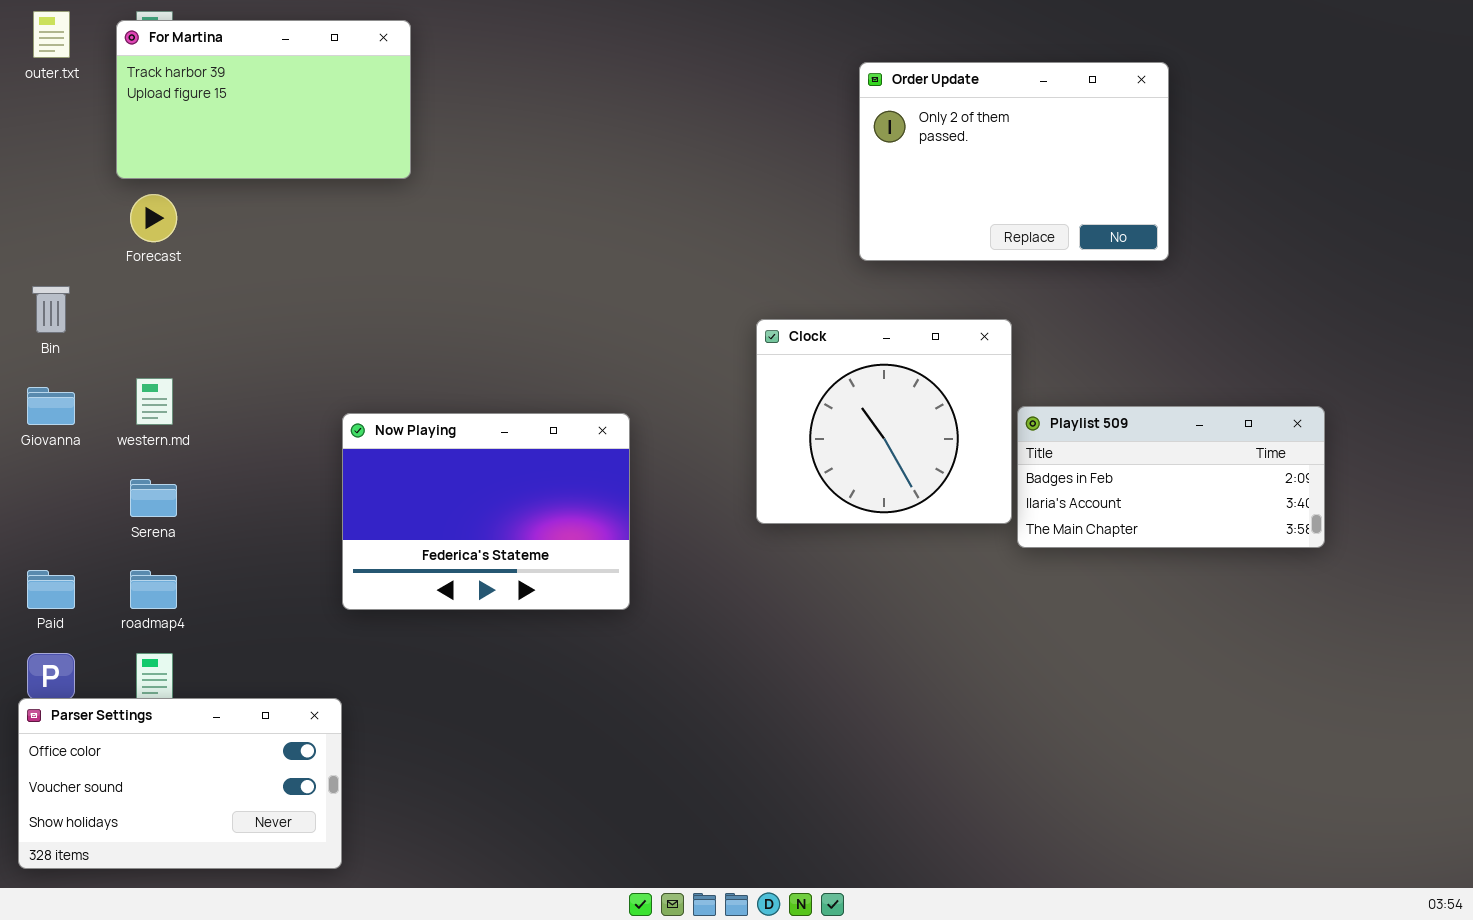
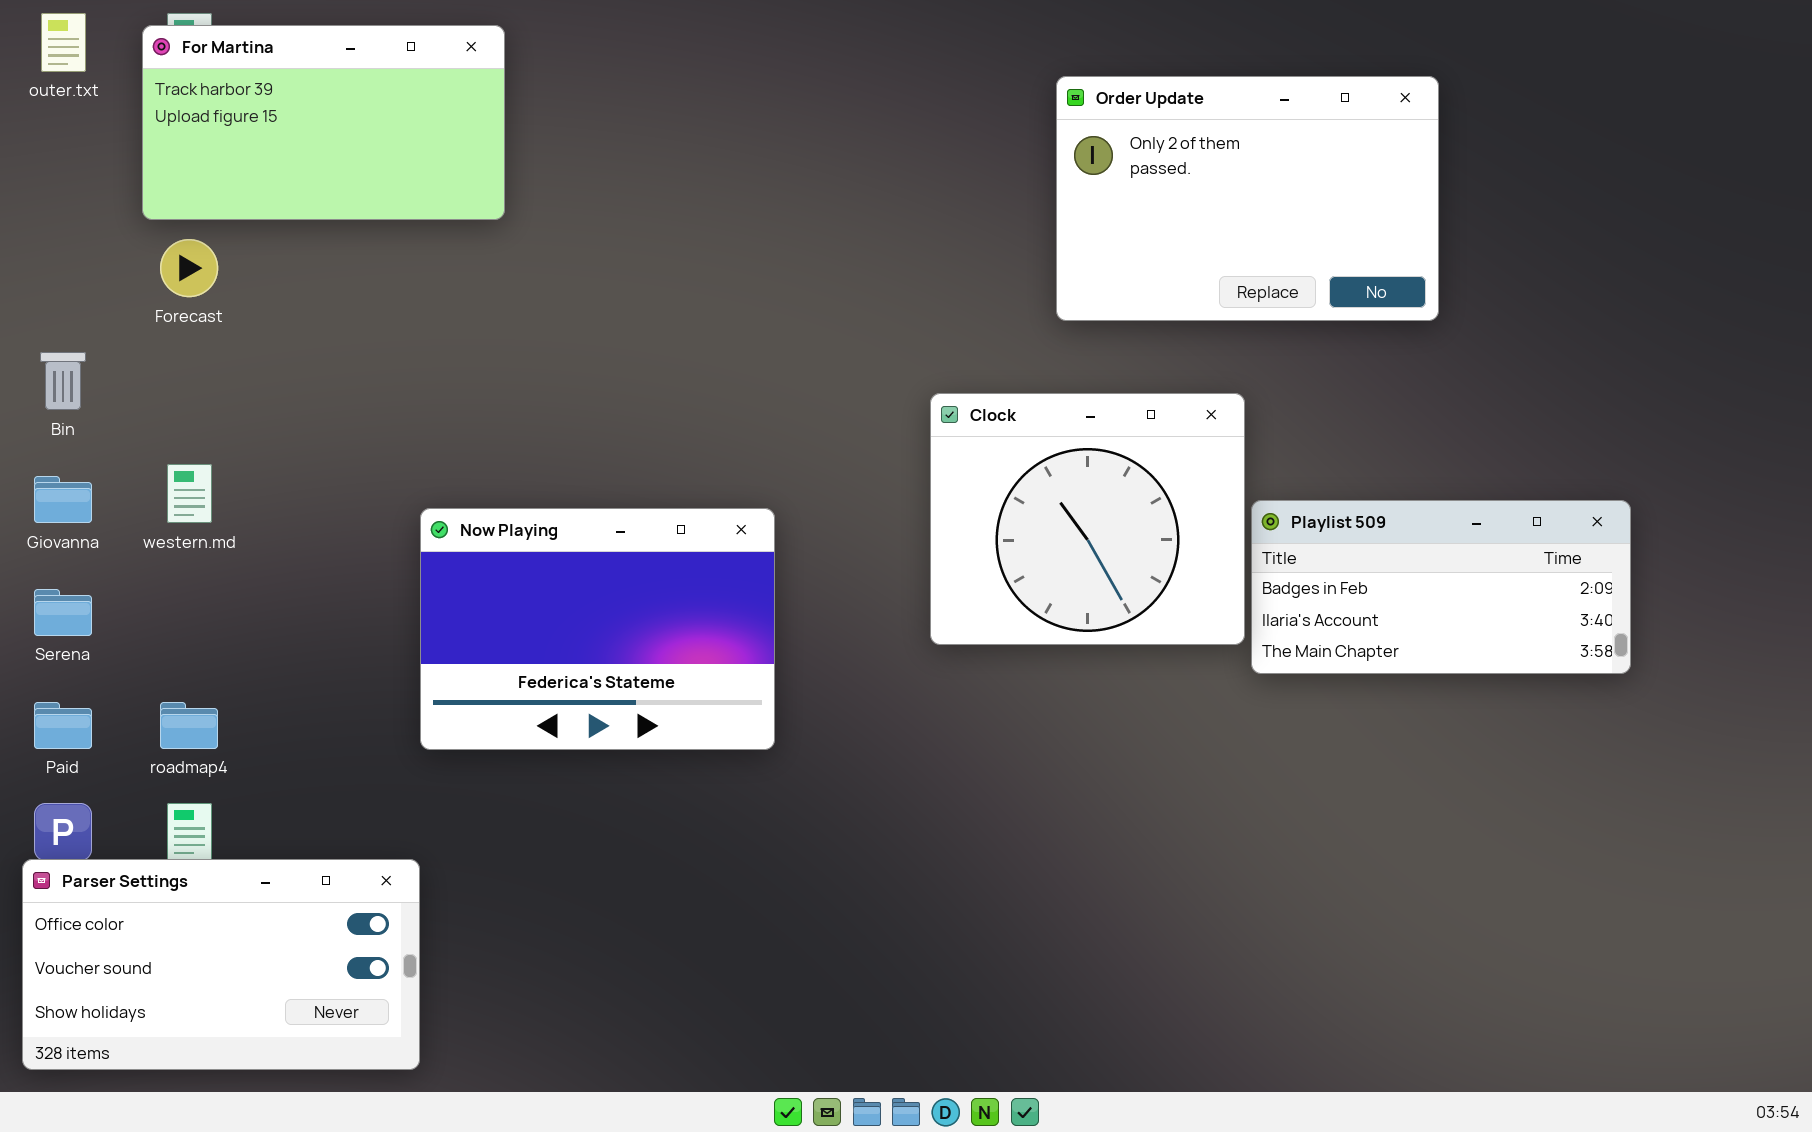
Serena: [130,479,177,517] -> [34,589,92,636], moved

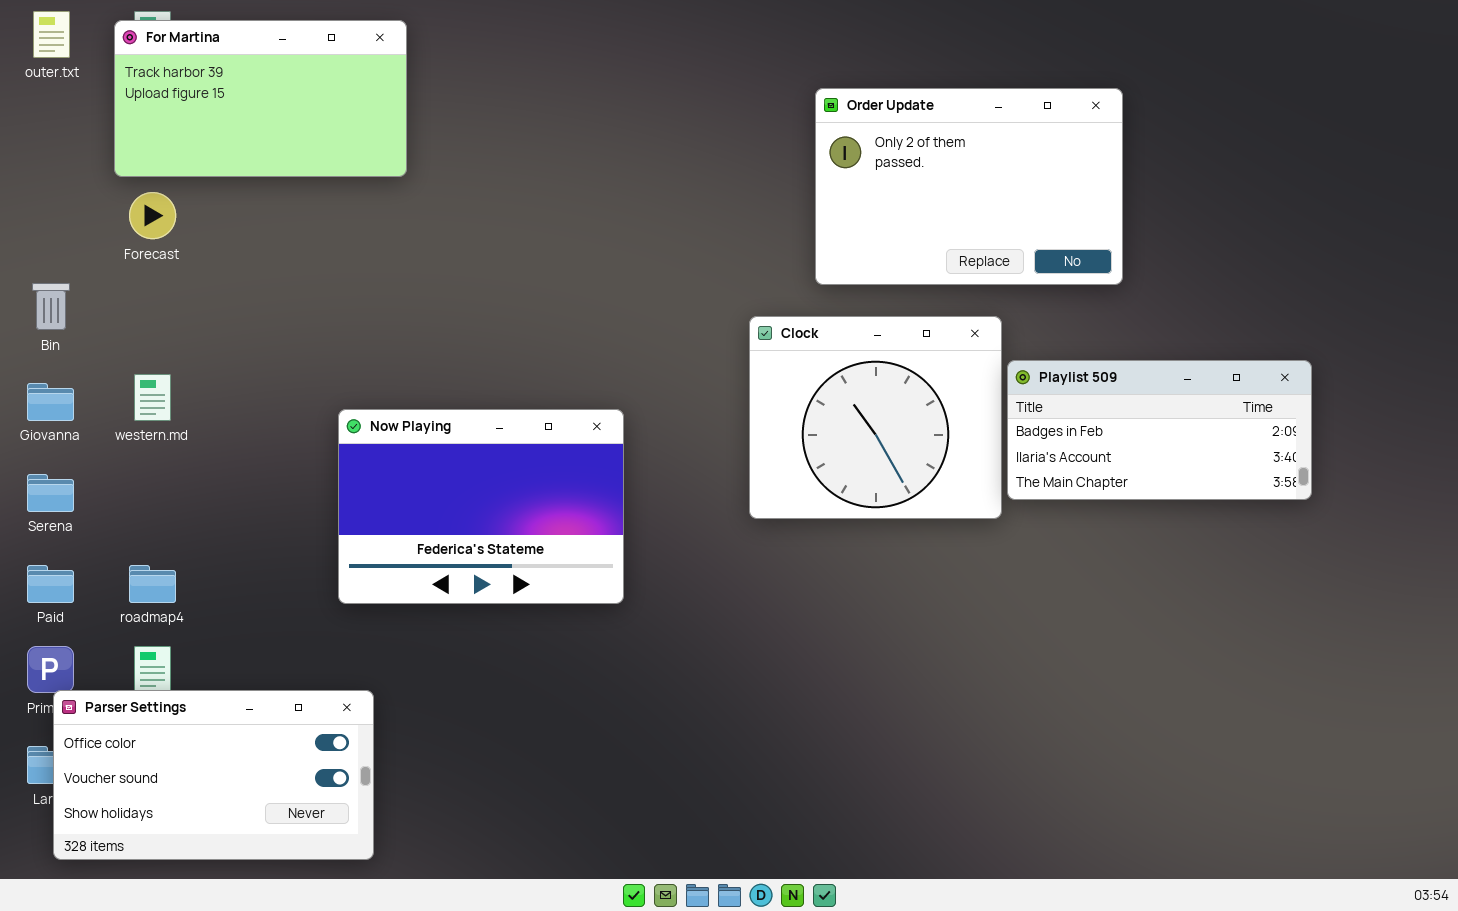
Order Update: [1056,76,1439,321] -> [815,88,1123,285], moved
Playlist 509: [1251,500,1631,674] -> [1007,360,1312,500], moved
Parser Settings: [22,859,420,1070] -> [53,690,374,860], moved

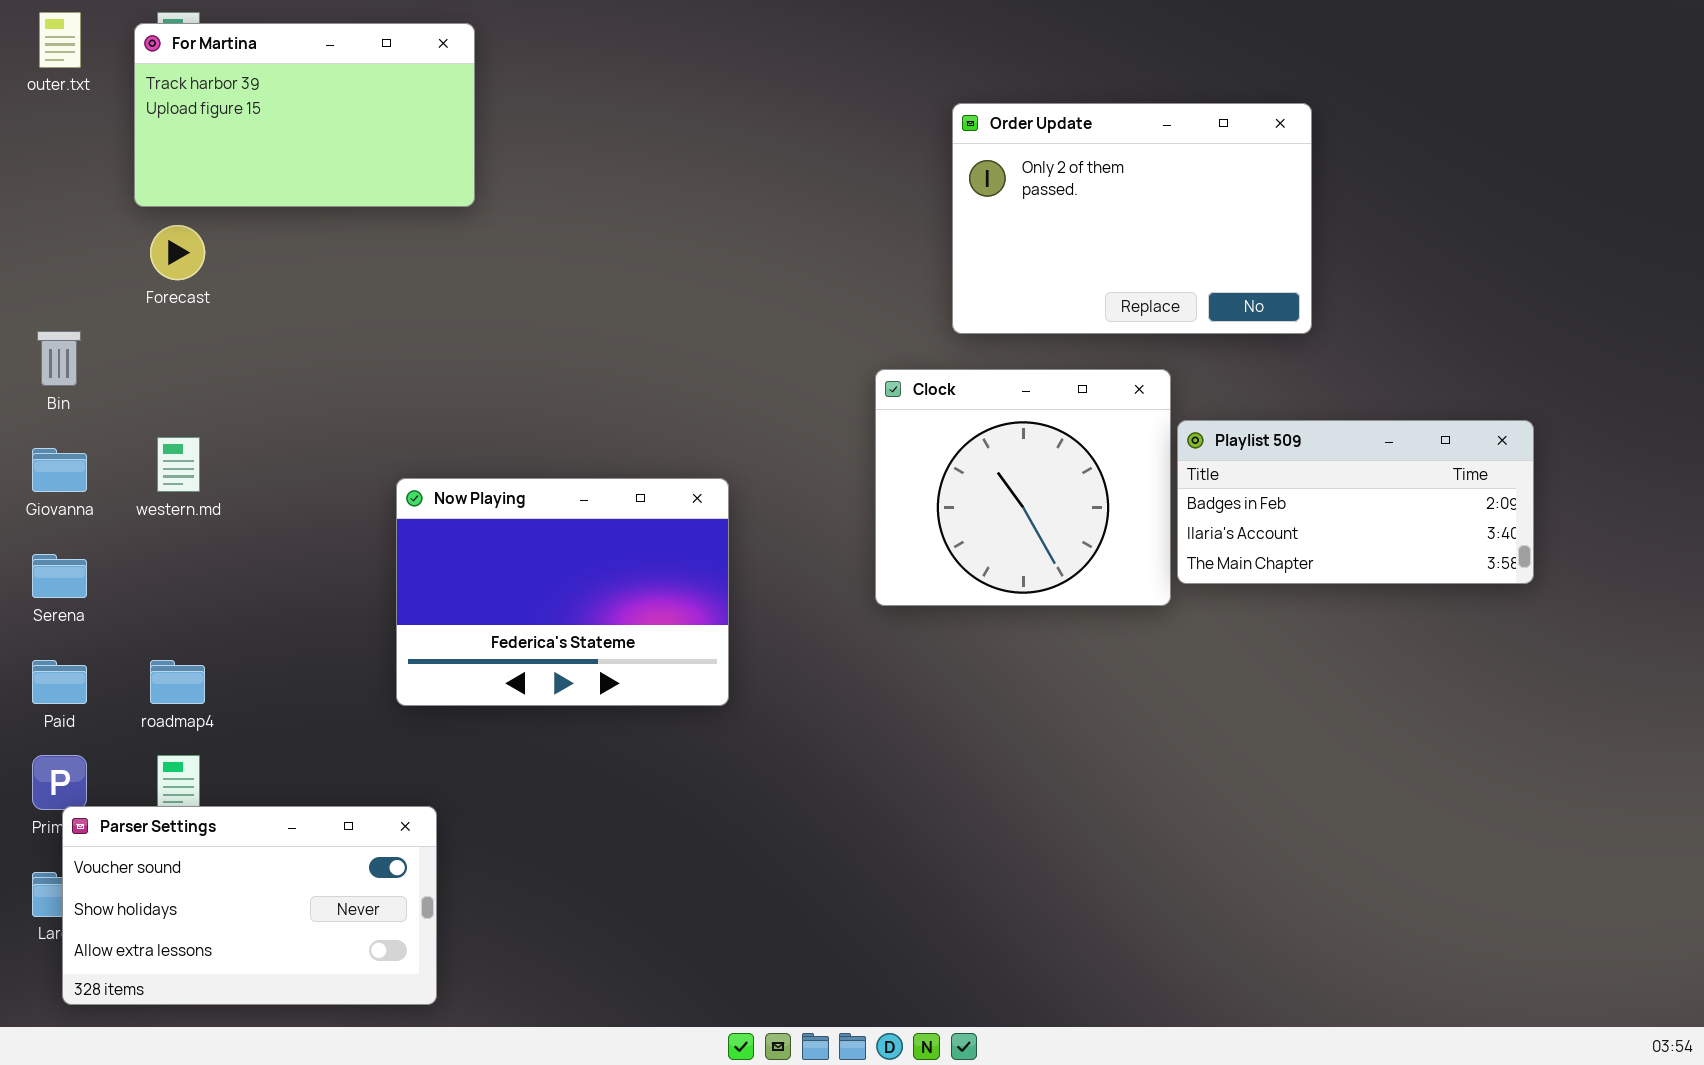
Parser Settings: [53,690,374,860] -> [62,806,437,1005], scrolled down 1 row

